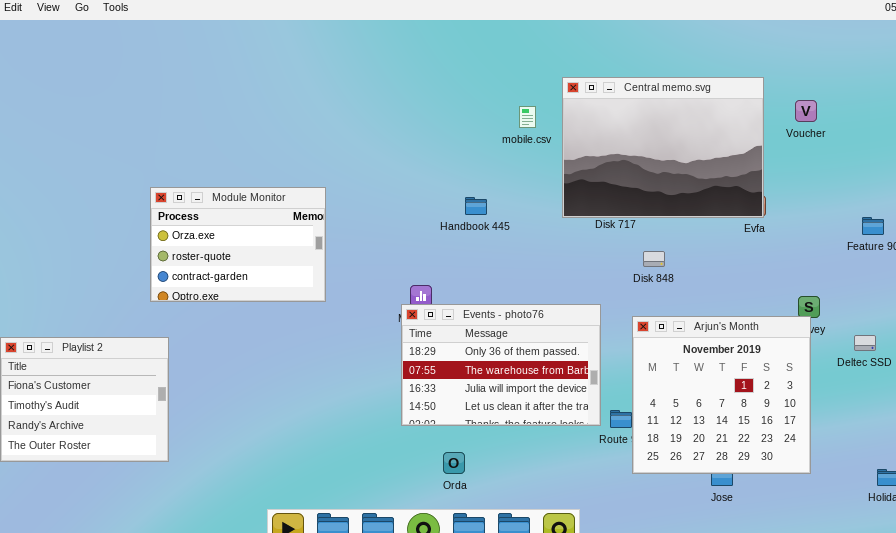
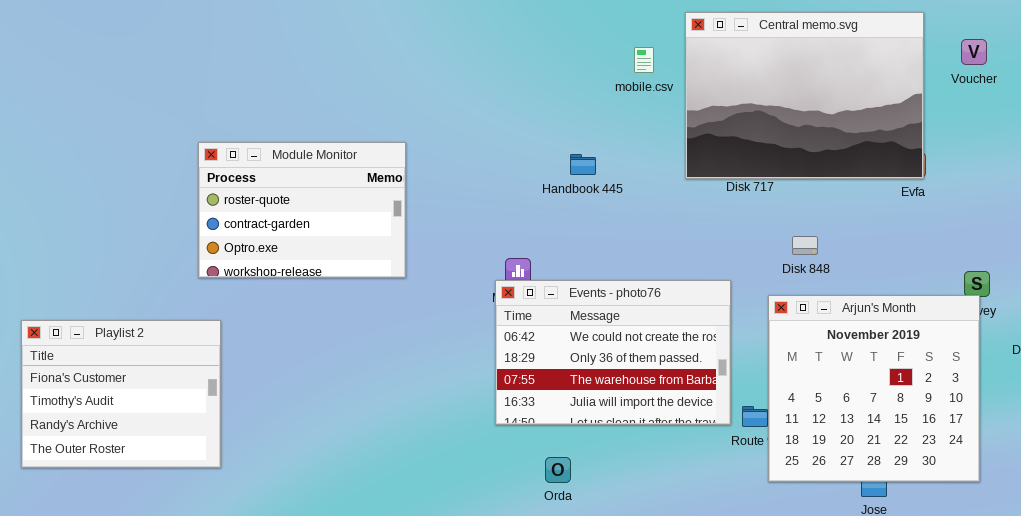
Module Monitor: [150,187,326,302] -> [198,142,406,278], scrolled down 1 row
Disk 848: [643,251,665,267] -> [792,236,818,255], moved
Events - photo76: [401,304,601,426] -> [495,280,731,425], scrolled up 1 row

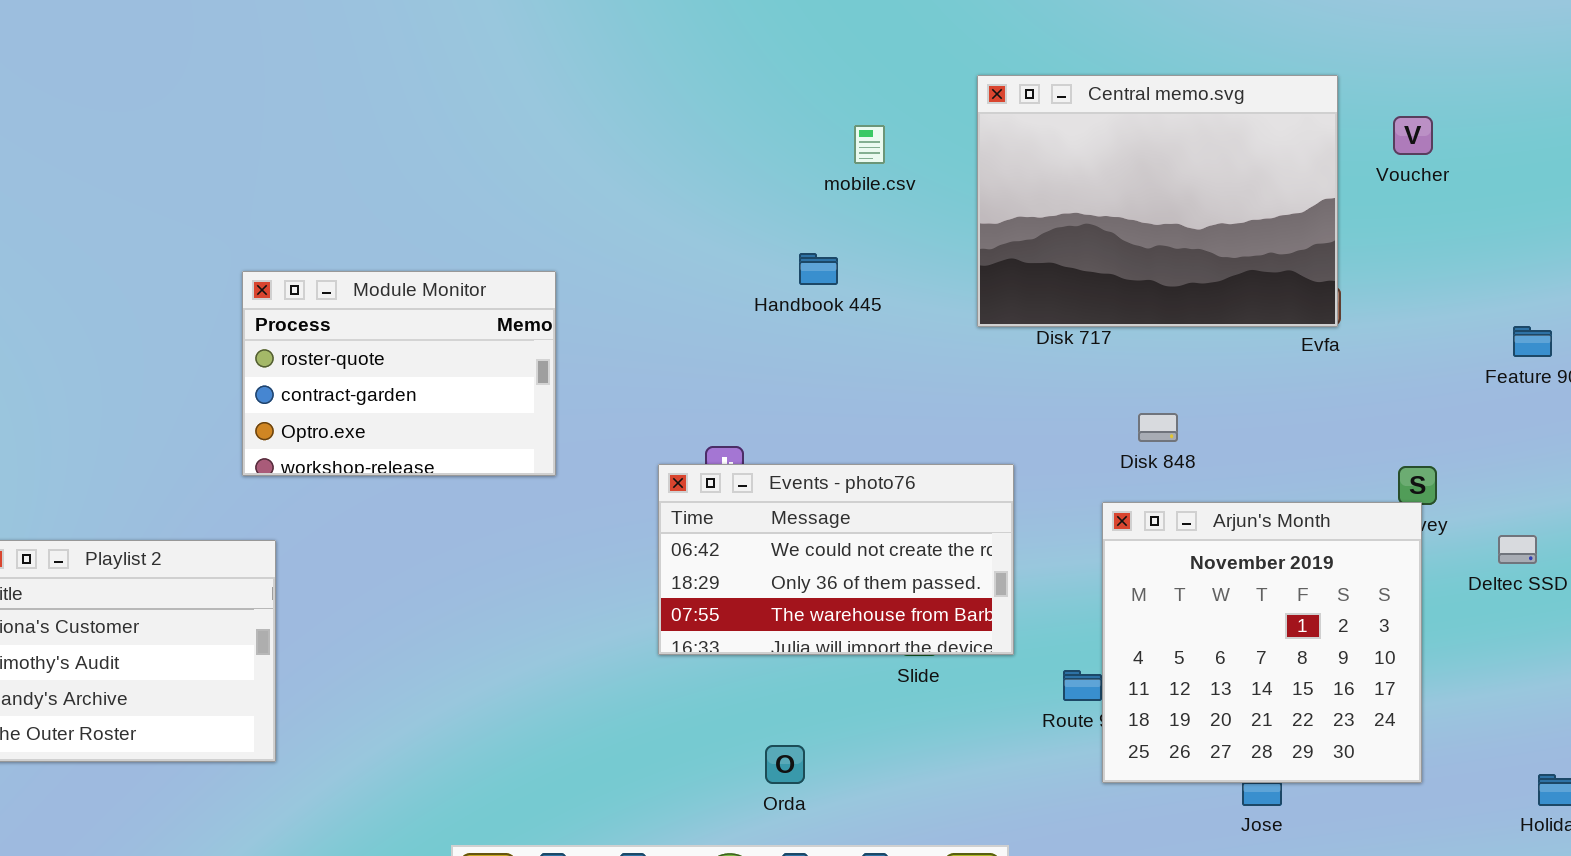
mobile.csv: [634,47,654,73] -> [854,125,885,164], moved
Handbook 445: [570,154,596,175] -> [799,253,838,285], moved
Events - photo76: [495,280,731,425] -> [658,464,1014,655], moved, resized

